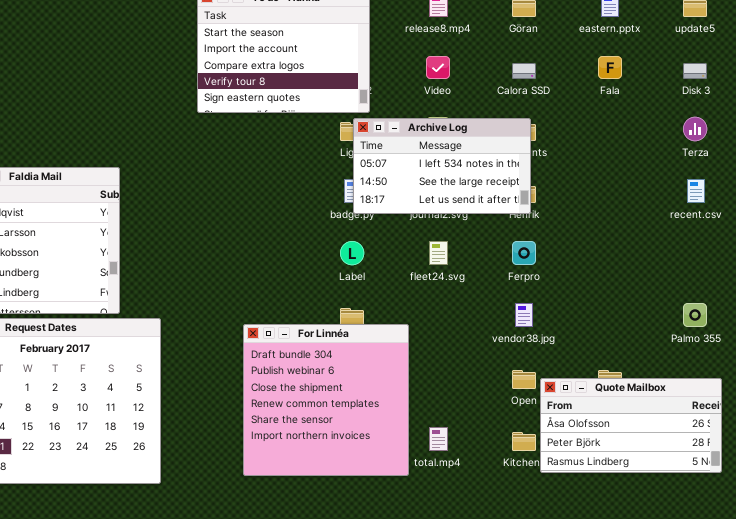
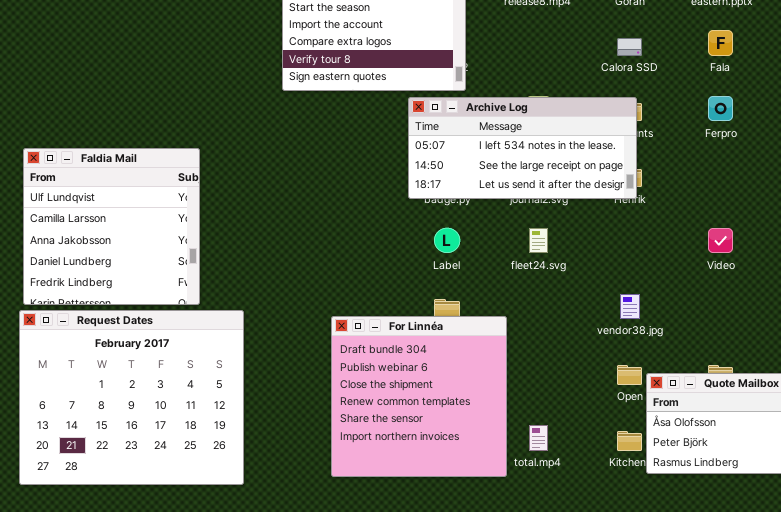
Video: [426,56,450,79] -> [708,228,733,253], moved
Archive Log: [353,118,531,214] -> [408,97,637,199], resized
Ferpro: [512,241,536,265] -> [708,96,733,121], moved

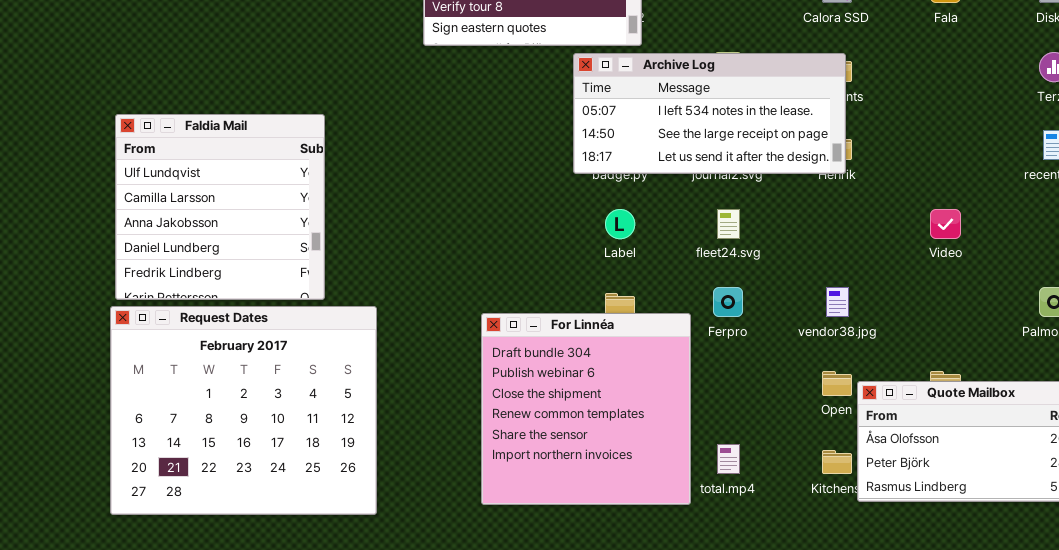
Ferpro: [708,96,733,121] -> [713,287,743,317], moved

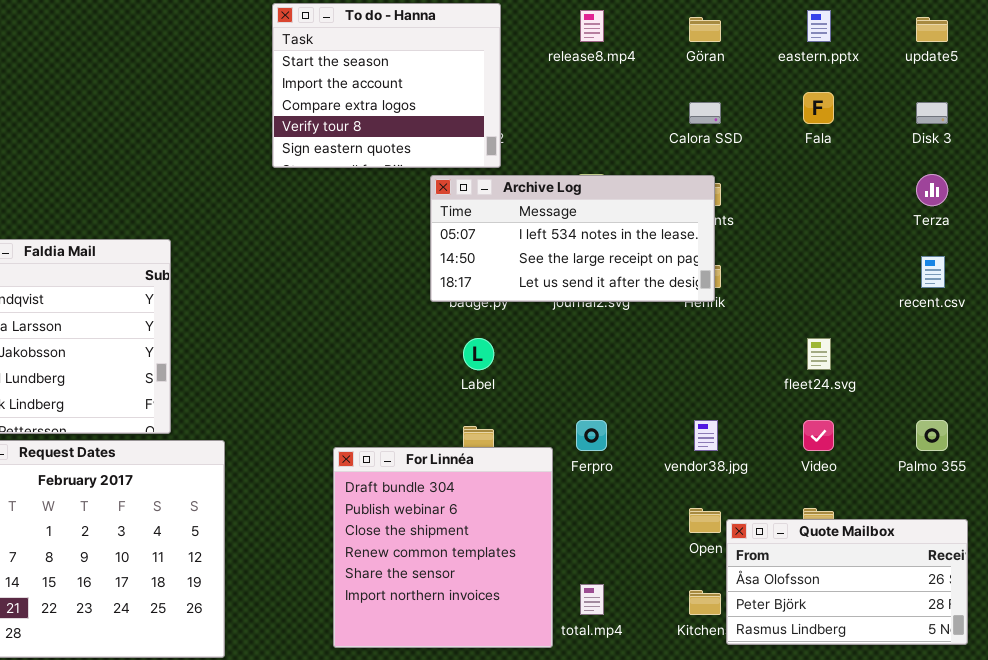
fleet24.svg: [717,209,740,239] -> [807,338,831,370], moved
Video: [930,209,961,239] -> [803,420,834,451], moved

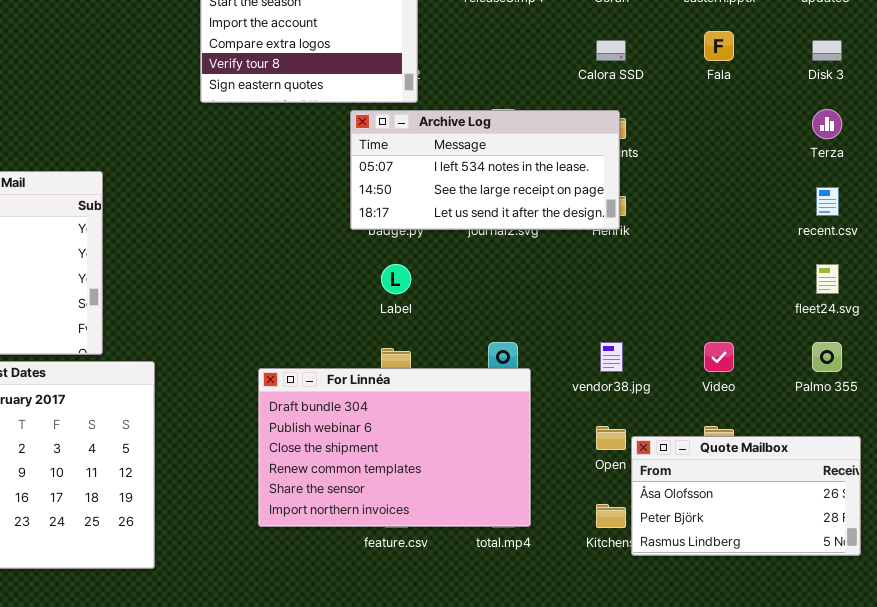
fleet24.svg: [807,338,831,370] -> [816,264,839,294], moved
For Linnéa: [333,447,553,648] -> [258,368,531,527], resized

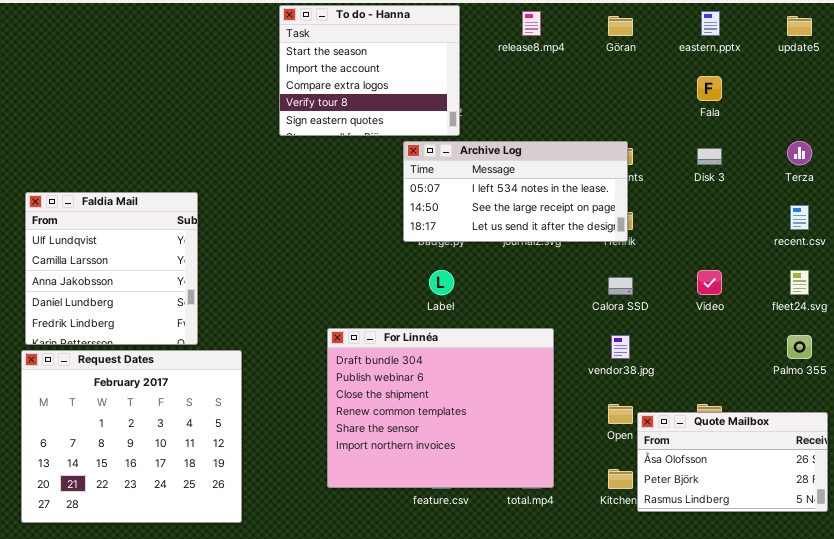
Calora SSD: [596,40,626,61] -> [608,277,633,295], moved
Disk 3: [812,40,842,61] -> [697,148,722,165], moved
Video: [704,342,734,372] -> [697,270,722,295], moved
For Linnéa: [258,368,531,527] -> [327,328,554,488], resized

